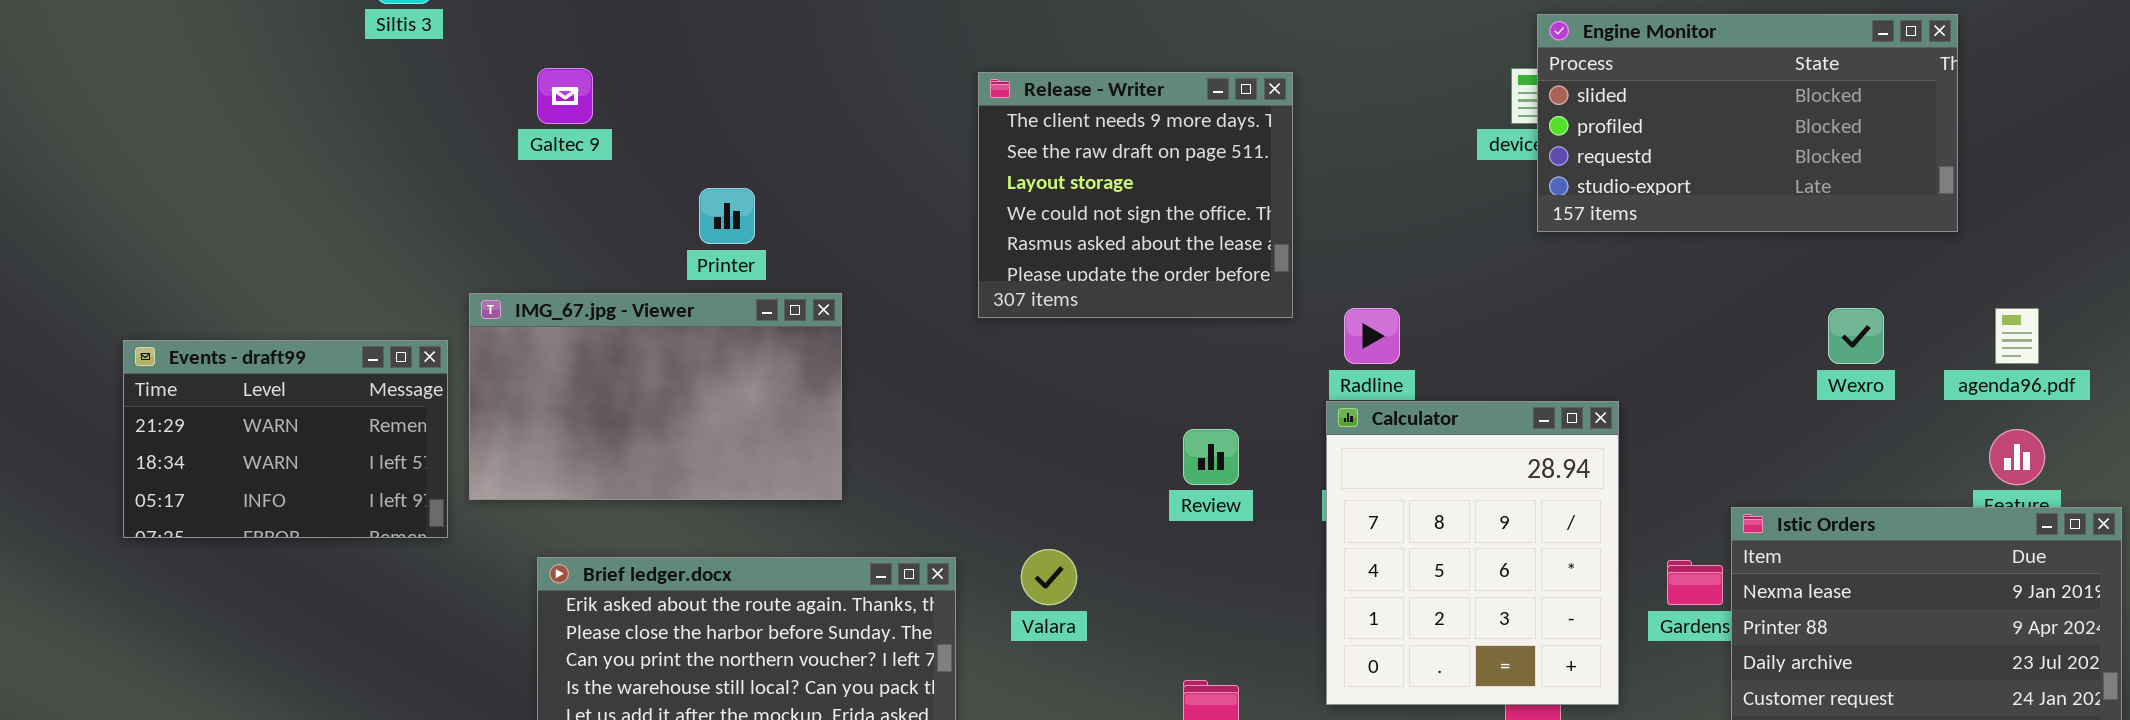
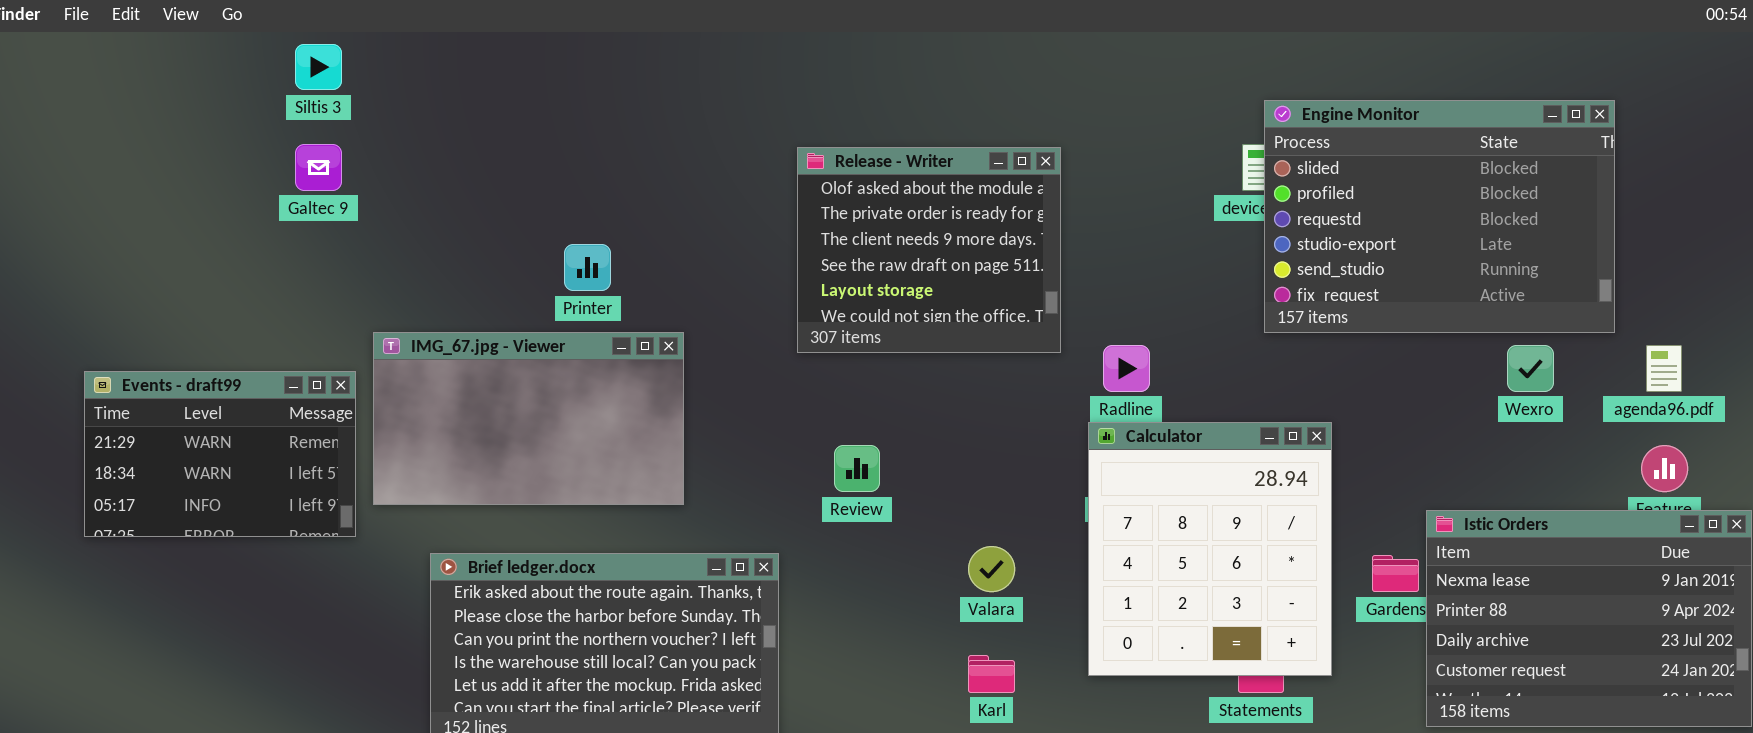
Engine Monitor: [1537,14,1958,232] -> [1264,100,1615,333], resized
Galtec 9: [537,68,593,124] -> [295,144,342,191], moved
Release - Writer: [978,72,1293,318] -> [797,147,1061,353], scrolled up 2 rows
Review: [1183,429,1239,485] -> [834,445,880,492], moved
Valara: [1021,549,1077,605] -> [968,546,1015,592], moved

